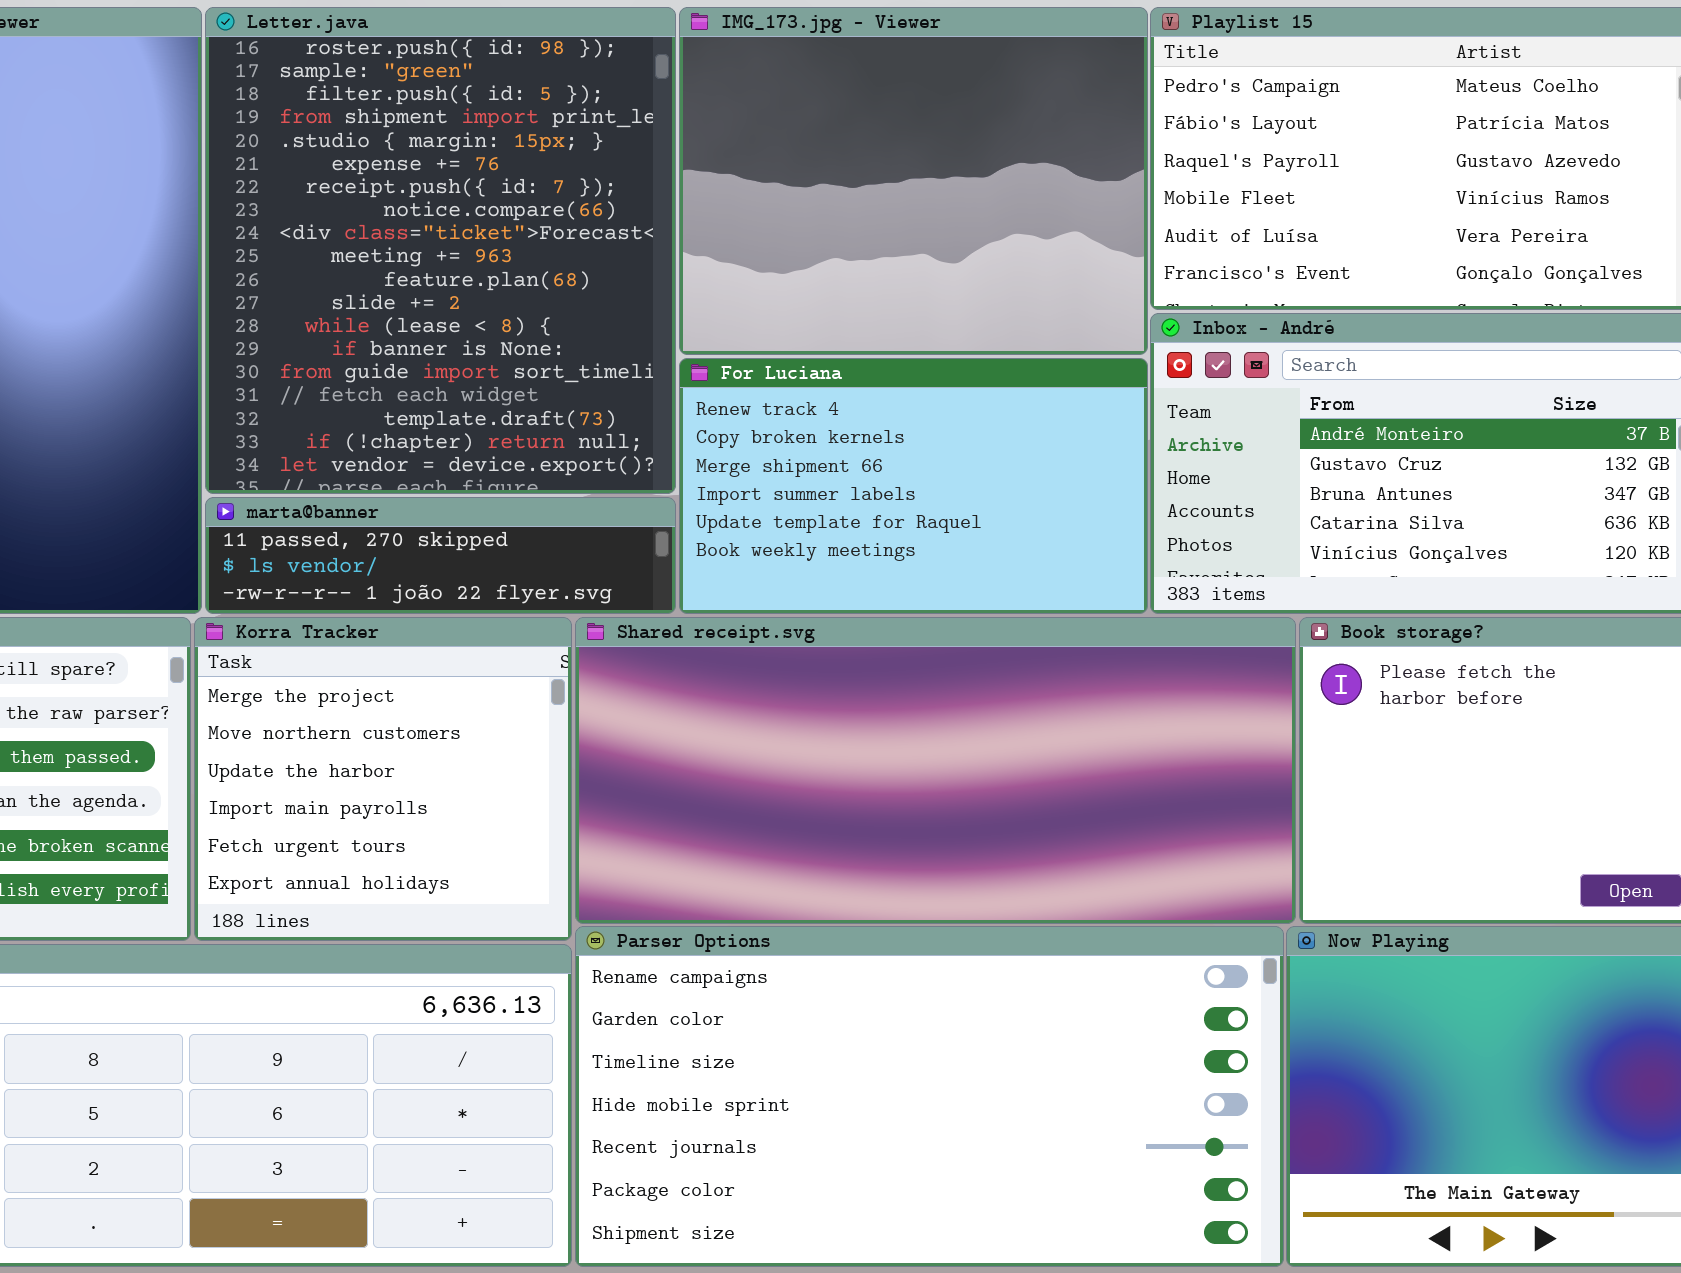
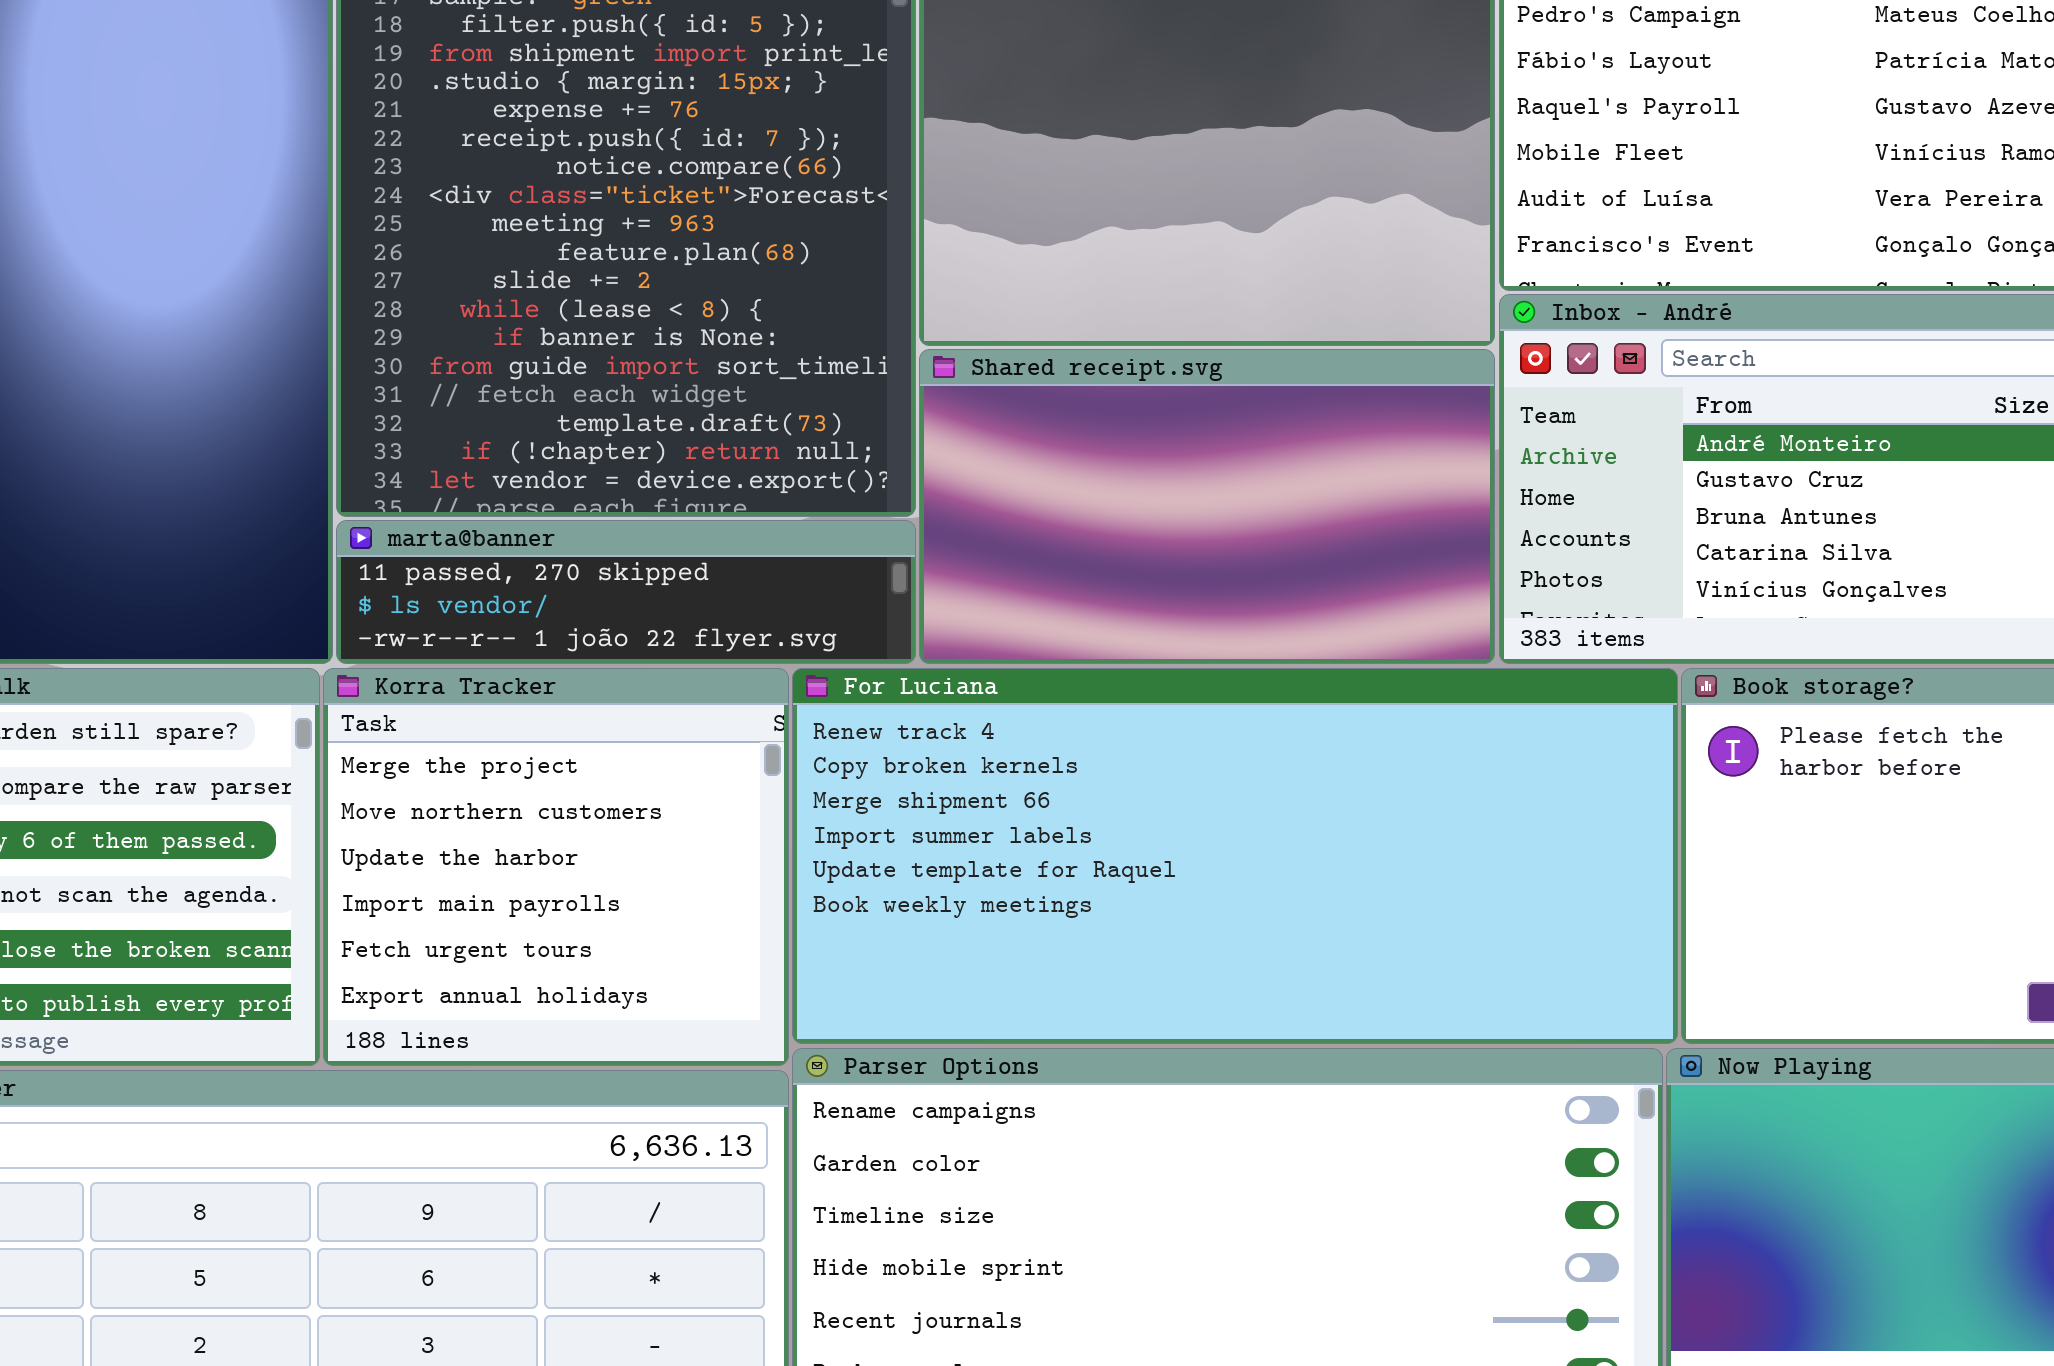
For Luciana: [679,358,1148,614] -> [792,668,1678,1044], moved, resized
Shared receipt.svg: [575,617,1296,924] -> [919,349,1495,664], moved, resized

